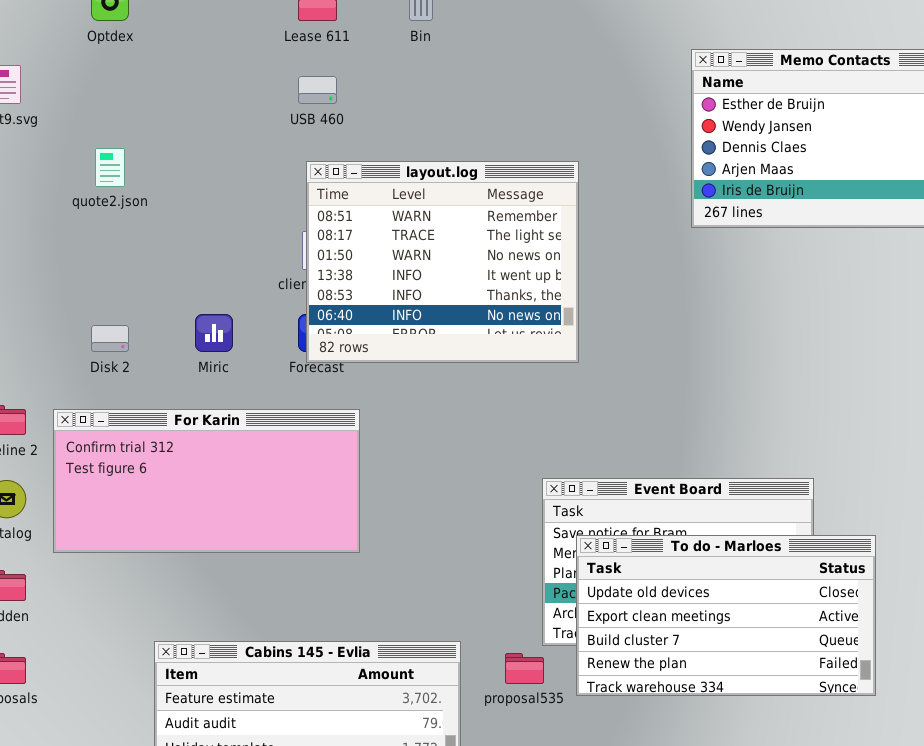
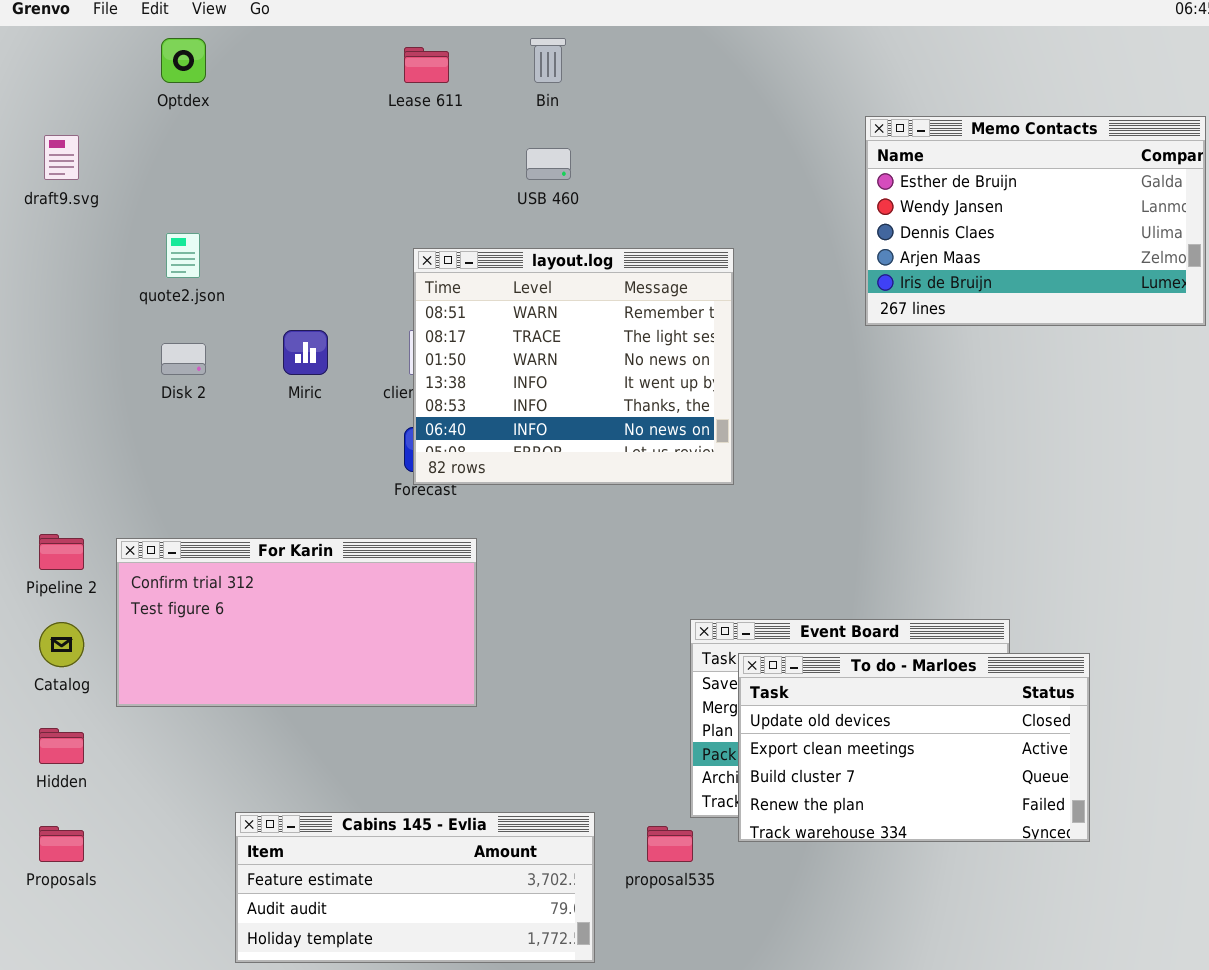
USB 460: [298,76,337,104] -> [526,148,571,180], moved
Miric: [195,314,233,352] -> [283,330,328,375], moved
Disk 2: [91,325,129,352] -> [161,343,206,375], moved
To do - Marloes: [576,535,876,696] -> [738,653,1090,842], moved

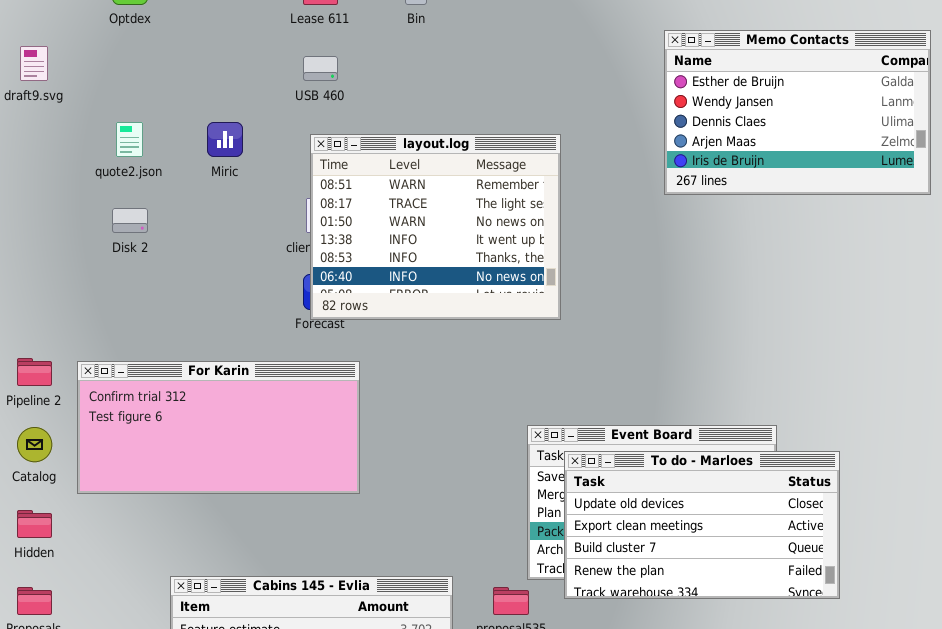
USB 460: [526,148,571,180] -> [303,56,338,81], moved
Miric: [283,330,328,375] -> [207,122,243,157], moved

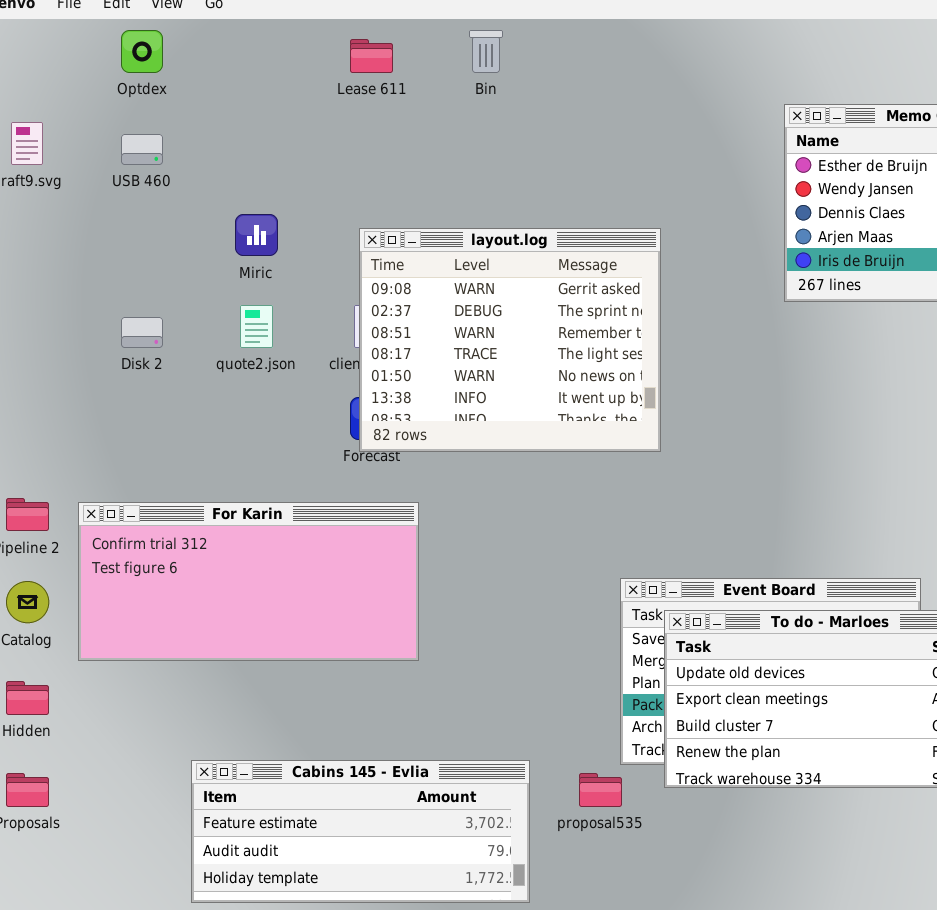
USB 460: [303,56,338,81] -> [121,134,163,165], moved
quote2.json: [116,122,143,157] -> [240,305,273,348], moved
layout.log: [310,134,561,320] -> [359,228,661,452], scrolled up 2 rows

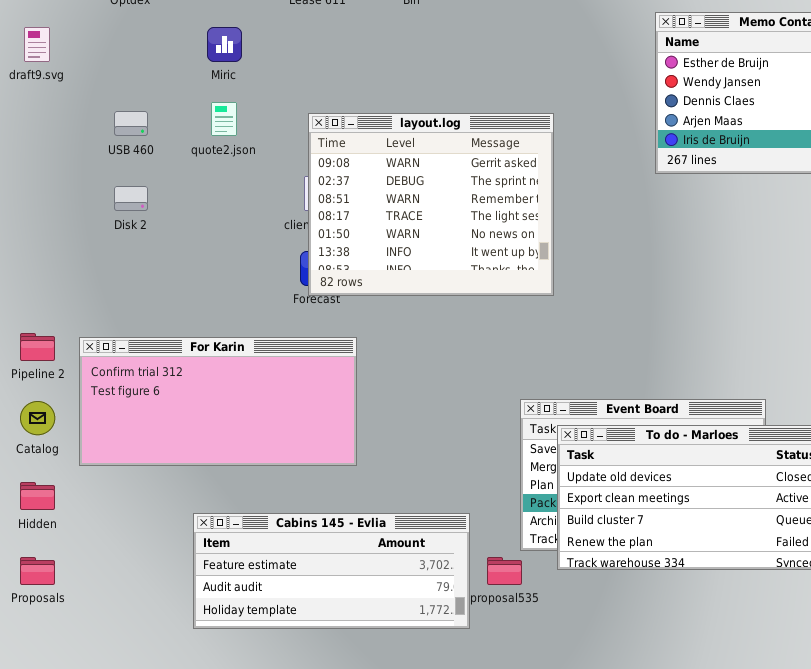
USB 460: [121,134,163,165] -> [114,111,148,136], moved
Miric: [235,214,278,256] -> [207,27,242,62], moved
quote2.json: [240,305,273,348] -> [211,102,237,136], moved
Cabins 145 - Evlia: [191,760,530,903] -> [193,513,470,629], moved

